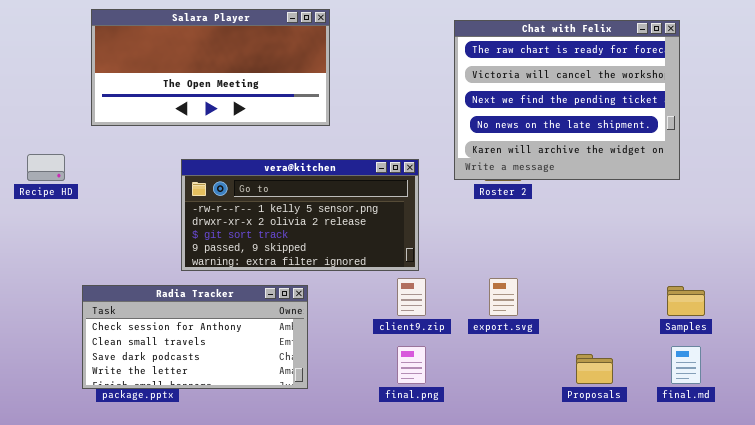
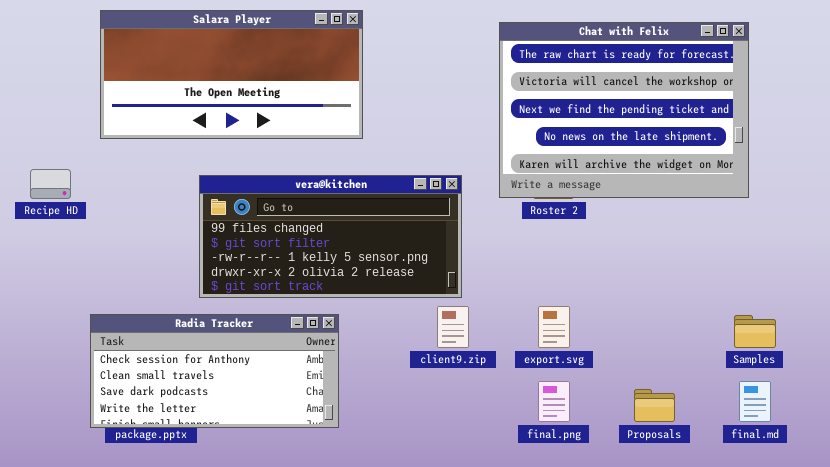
vera@kitchen: [181,159,419,271] -> [199,175,462,298], scrolled up 2 rows
final.png: [397,346,426,384] -> [538,381,570,422], moved

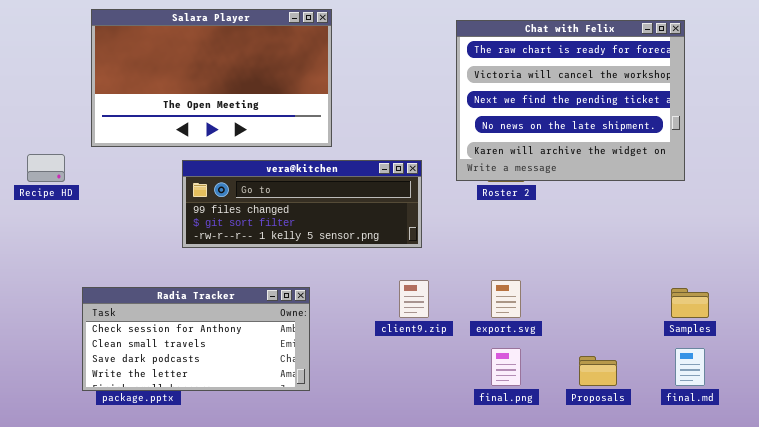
Salara Player: [100,10,363,139] -> [91,9,332,147], resized
vera@kitchen: [199,175,462,298] -> [182,160,422,248], resized

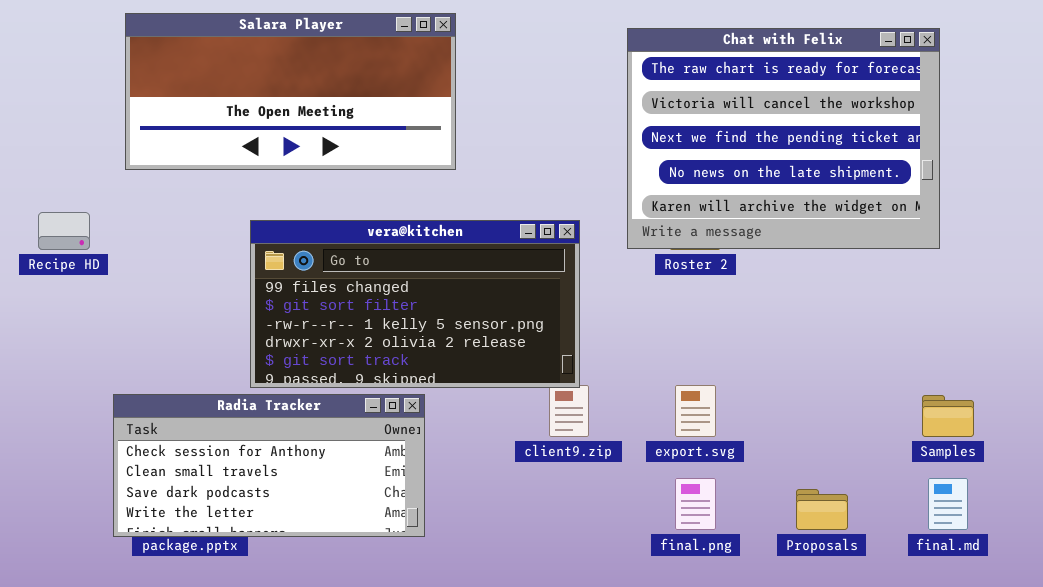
Salara Player: [91,9,332,147] -> [125,13,456,170], resized
vera@kitchen: [182,160,422,248] -> [250,220,580,388], resized

